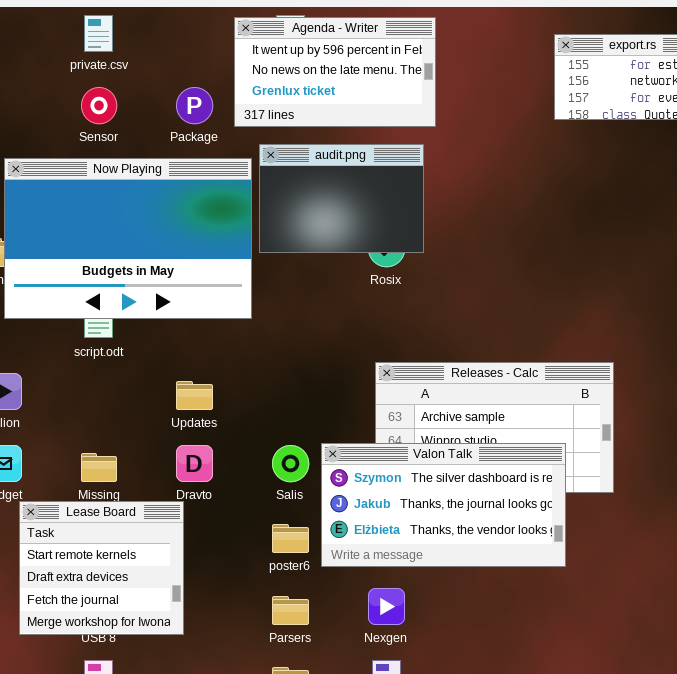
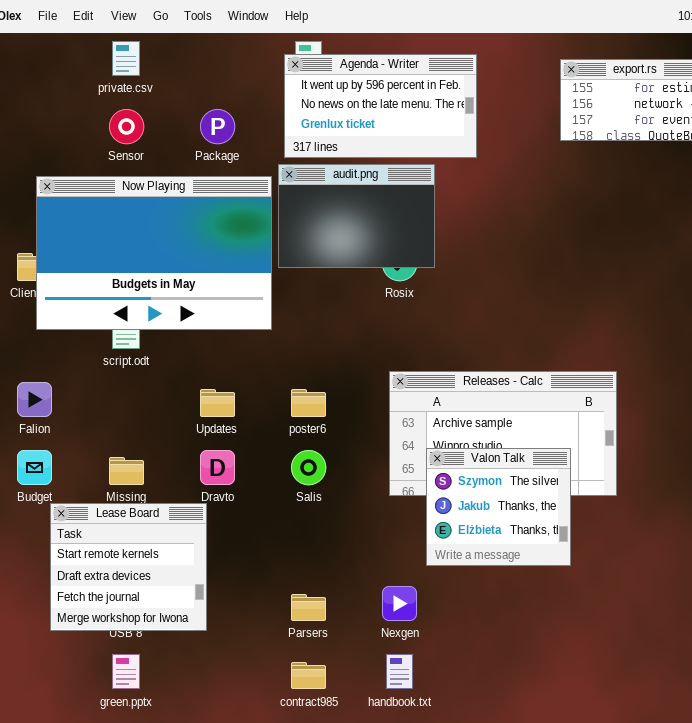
Agenda - Writer: [234,17,436,127] -> [284,54,477,158], moved
Valon Talk: [321,443,566,567] -> [426,448,571,566], resized
poster6: [272,524,309,553] -> [291,389,326,417], moved

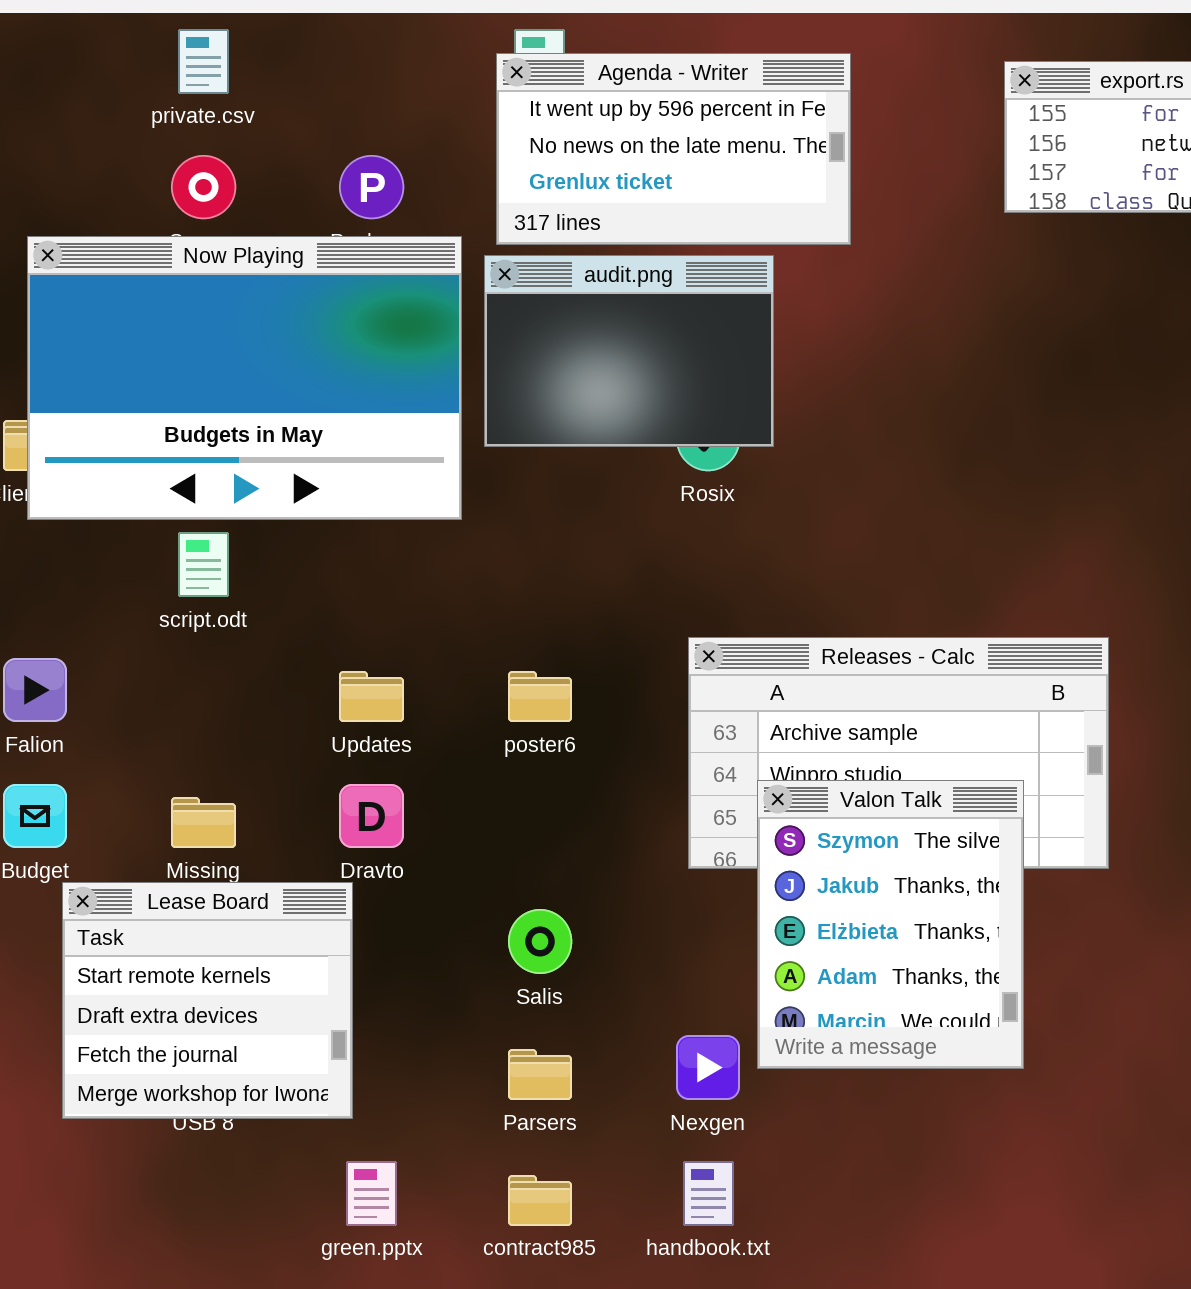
Now Playing: [36,176,272,330] -> [27,236,462,520], moved
Valon Talk: [426,448,571,566] -> [757,780,1024,1069], resized
Salis: [291,450,326,485] -> [508,909,572,974], moved
green.pptx: [112,654,140,689] -> [346,1161,397,1226], moved

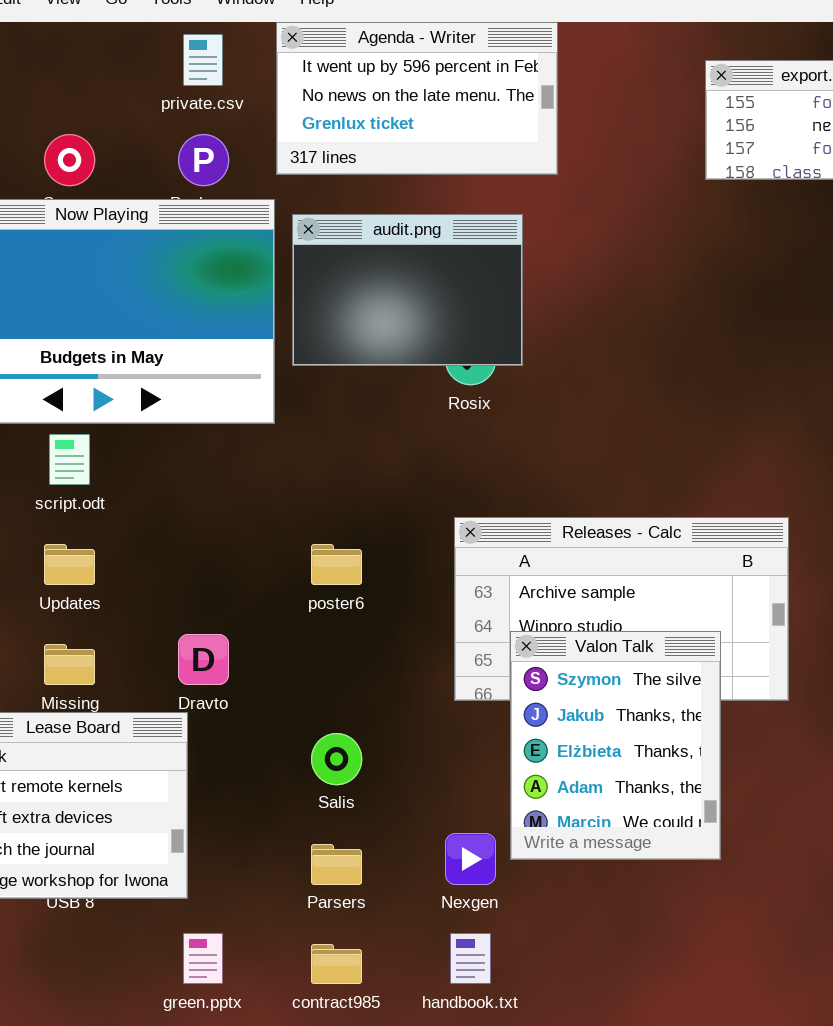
private.csv: [178,29,229,94] -> [183,34,223,86], moved
Agenda - Writer: [496,53,851,245] -> [276,22,558,175], moved
Updates: [339,671,404,722] -> [44,544,95,585], moved

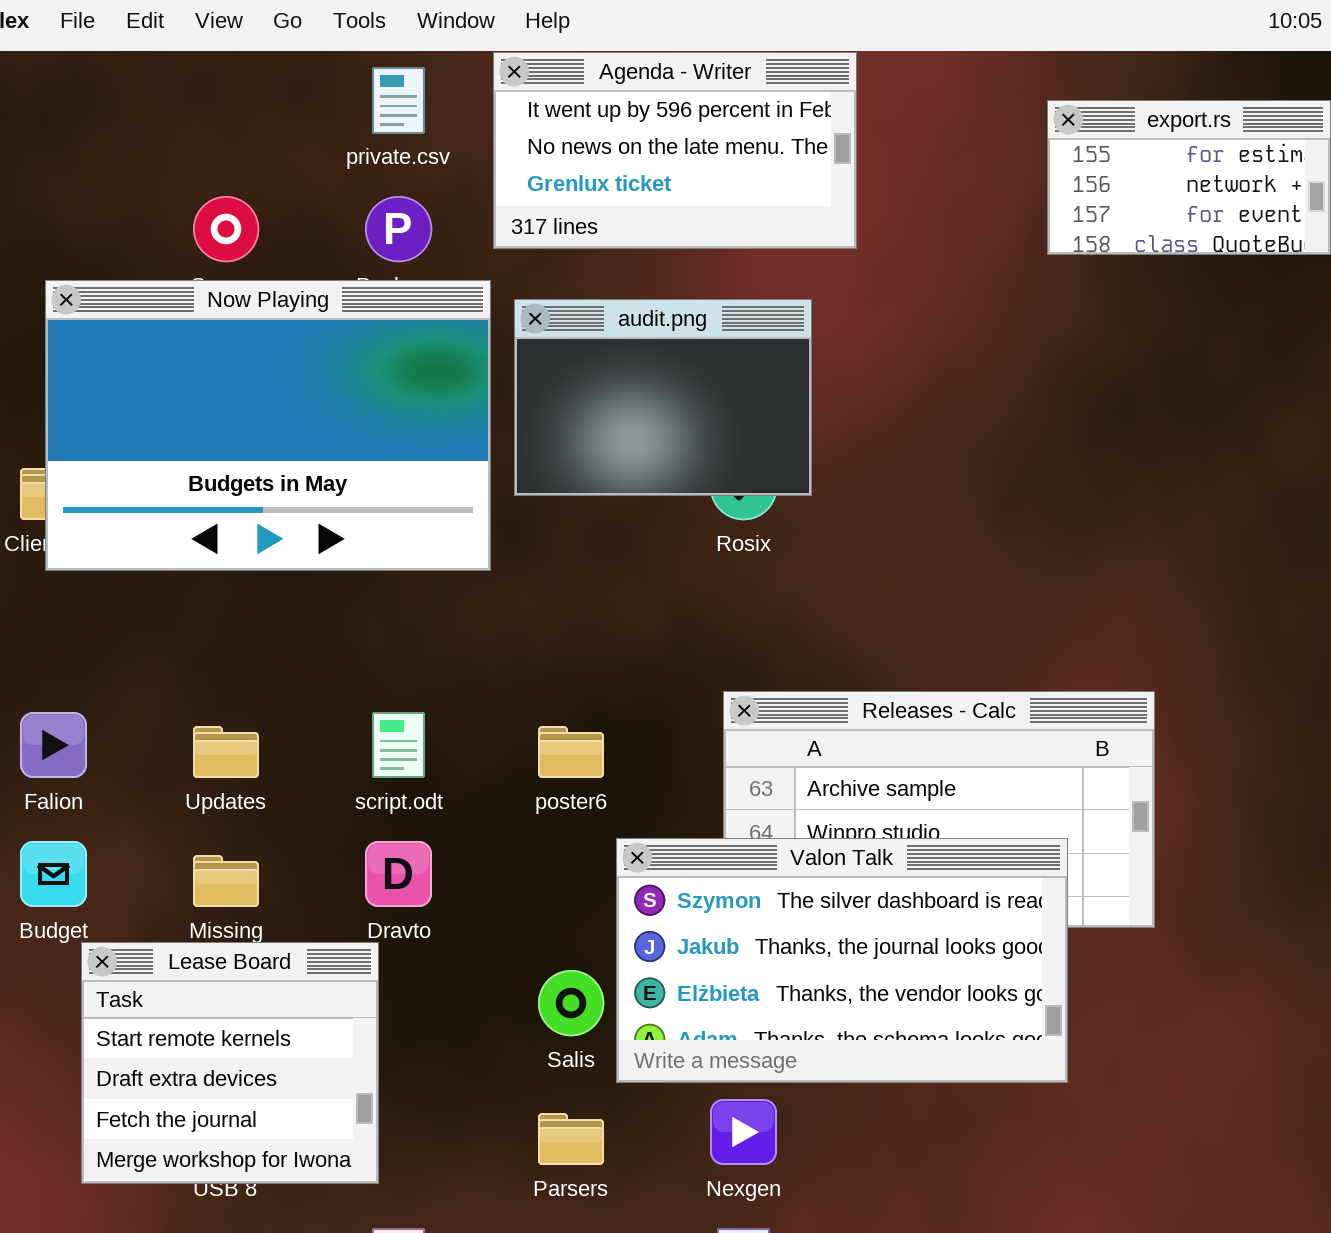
script.odt: [49,434,90,485] -> [372,712,425,778], moved
Valon Talk: [510,631,721,860] -> [616,838,1068,1083], resized

